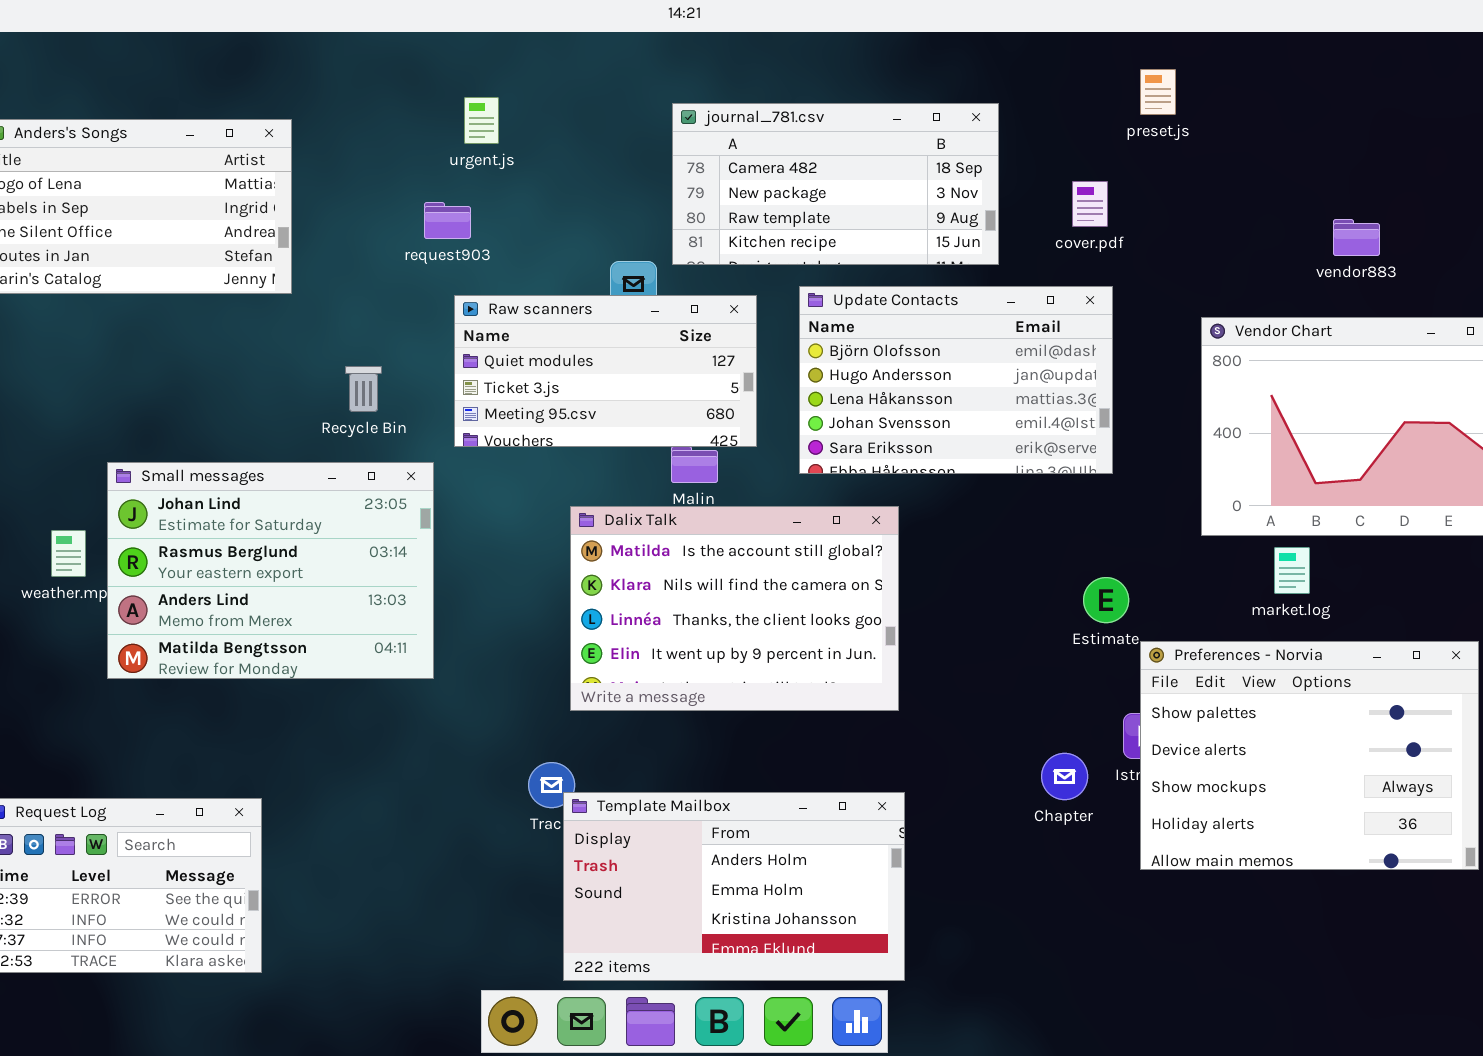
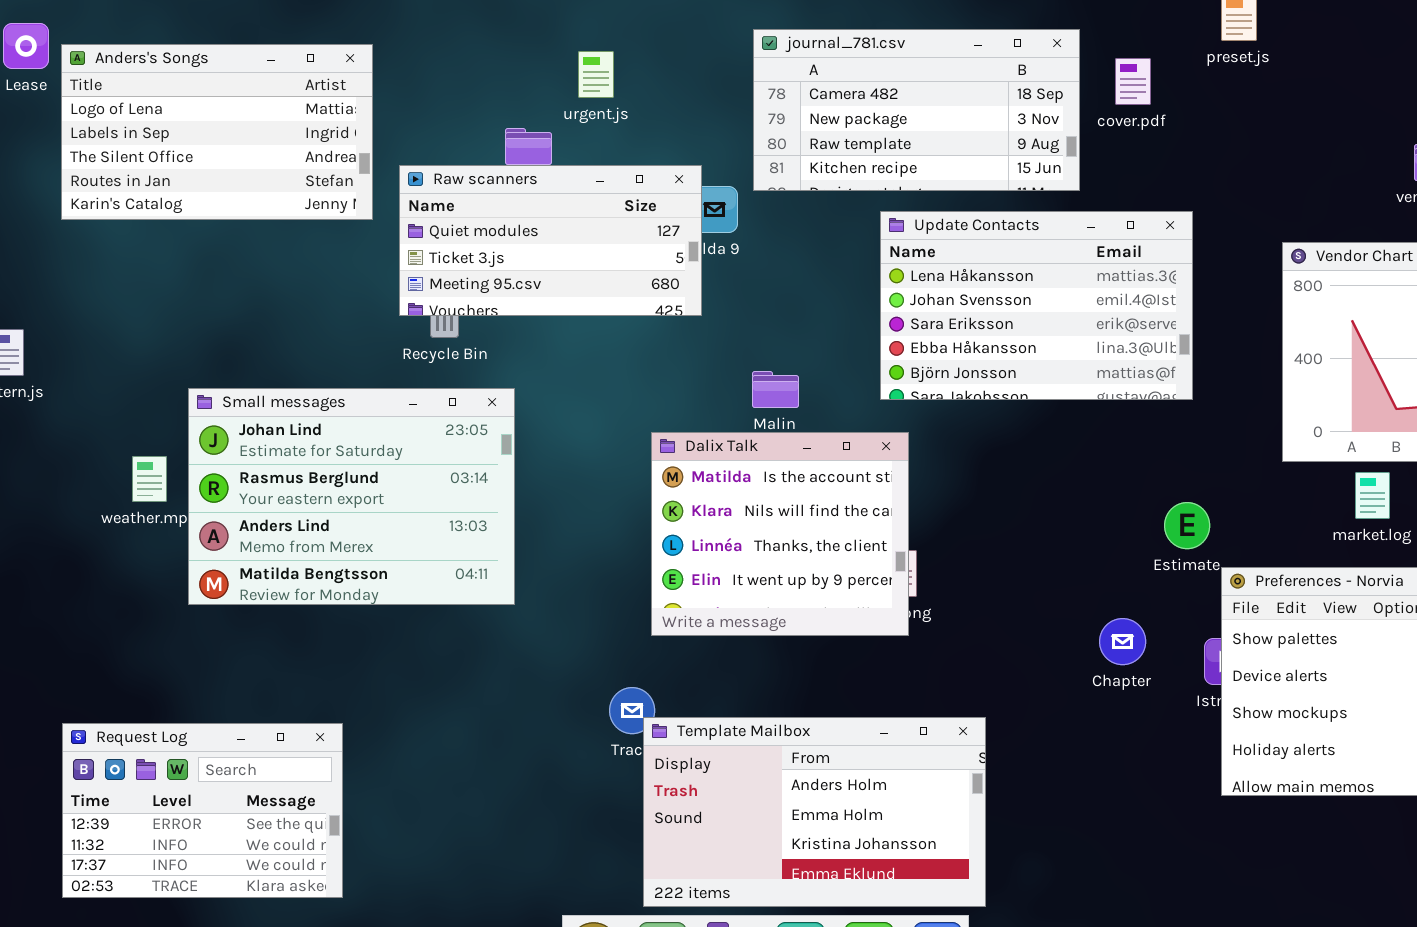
urgent.js: [464,97,499,144] -> [578,51,614,98], moved
cover.pdf: [1072,181,1108,227] -> [1115,58,1151,105], moved
Update Contacts: [799,286,1113,474] -> [880,211,1193,400], scrolled down 2 rows
Raw scanners: [454,295,757,447] -> [399,165,702,316], moved
Dalix Talk: [570,506,899,711] -> [651,432,909,636], resized
Chapter: [1041,753,1088,800] -> [1099,618,1146,665], moved

